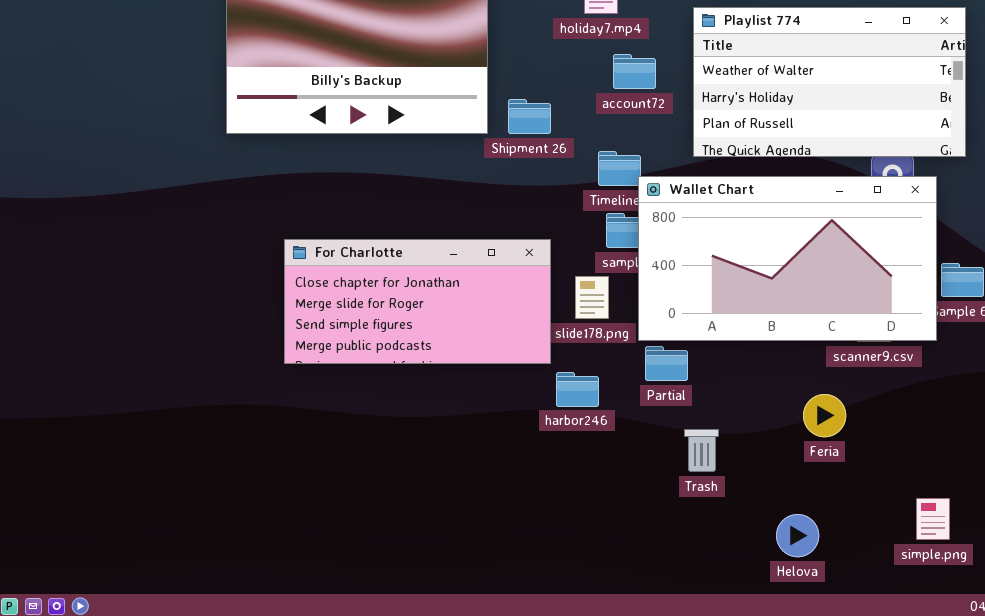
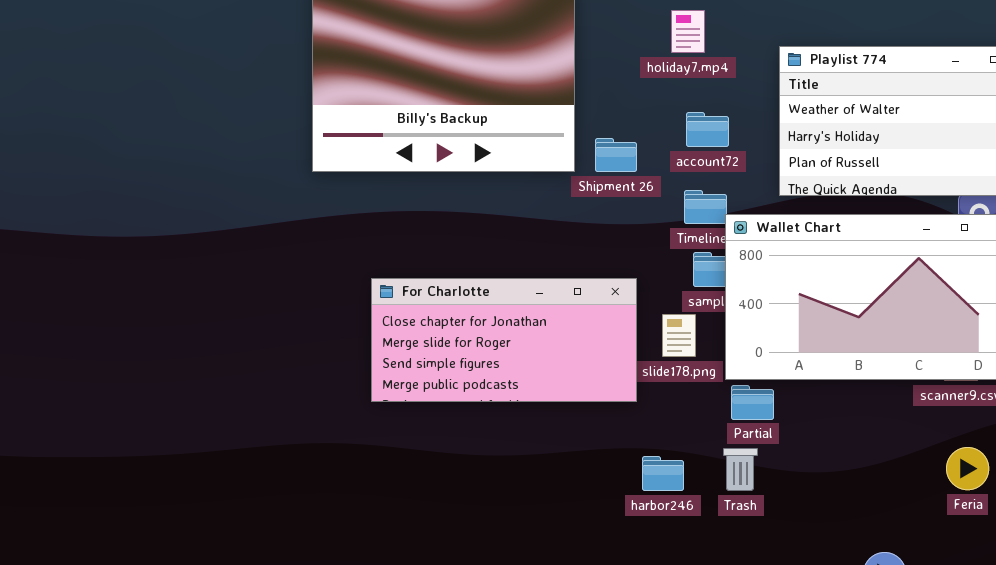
account72: [613,54,656,89] -> [686,112,729,147], moved
harbor246: [556,372,599,407] -> [642,456,684,491], moved
Feria: [803,394,846,437] -> [946,447,989,490], moved
Trash: [684,429,719,472] -> [723,448,758,491], moved

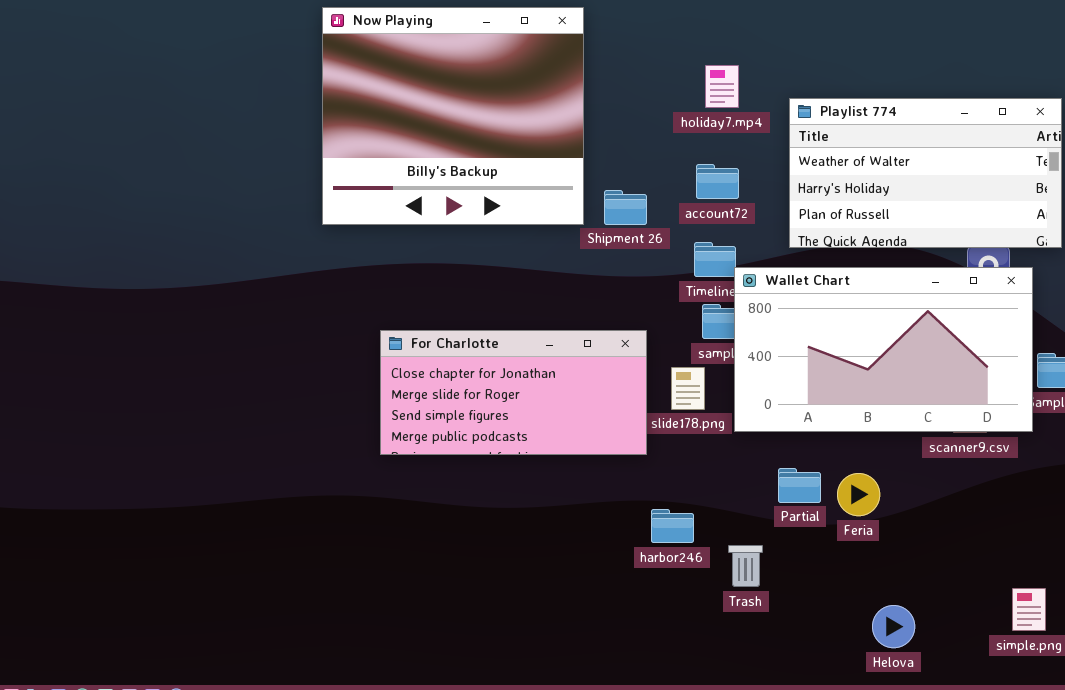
holiday7.mp4: [671,10,705,53] -> [705,65,739,108], moved
Partial: [731,385,774,420] -> [778,468,821,503], moved
Feria: [946,447,989,490] -> [837,473,880,516], moved
Trash: [723,448,758,491] -> [728,545,763,587], moved

